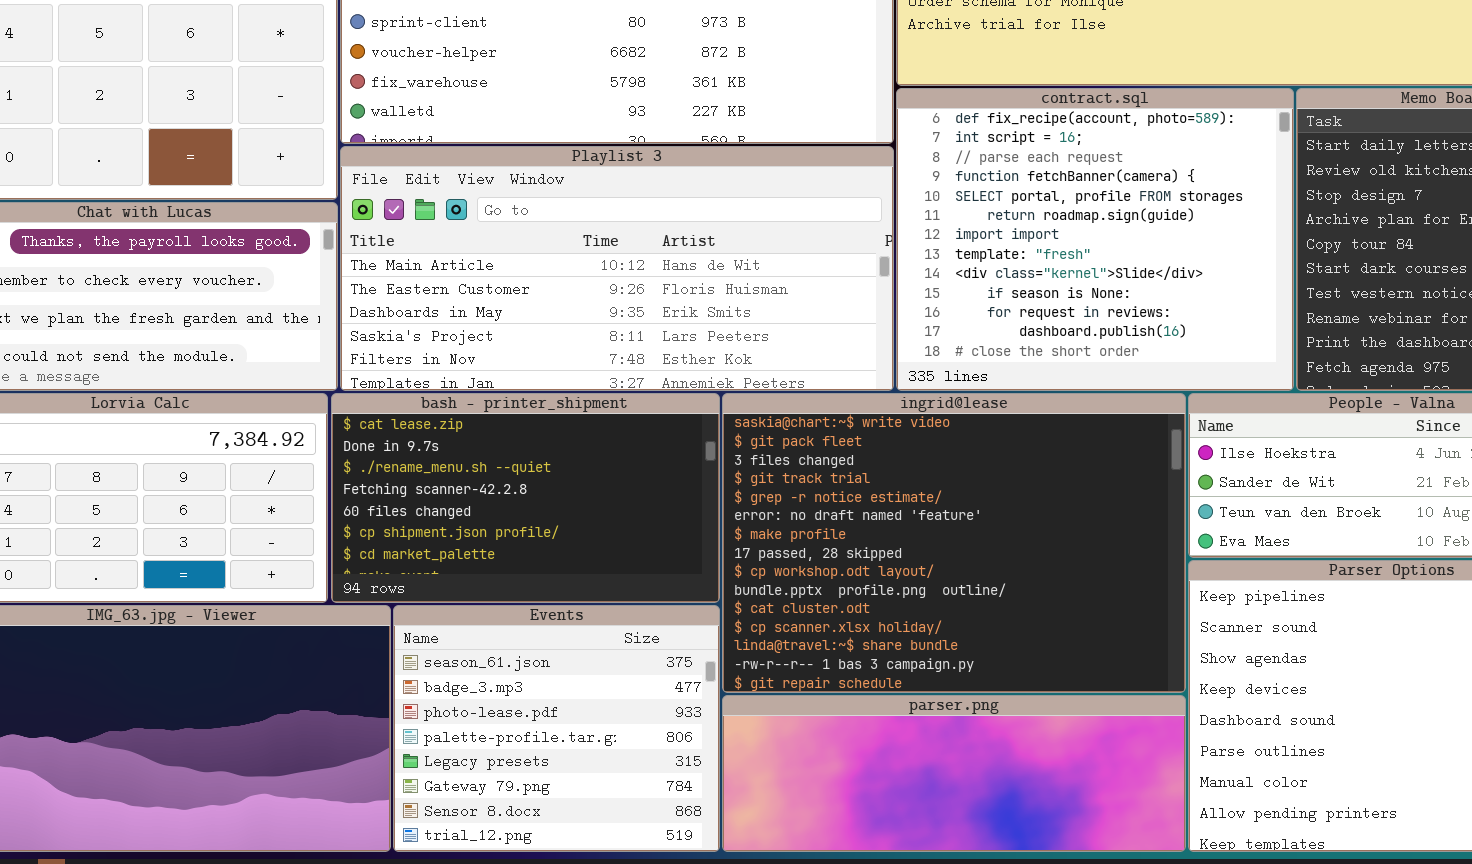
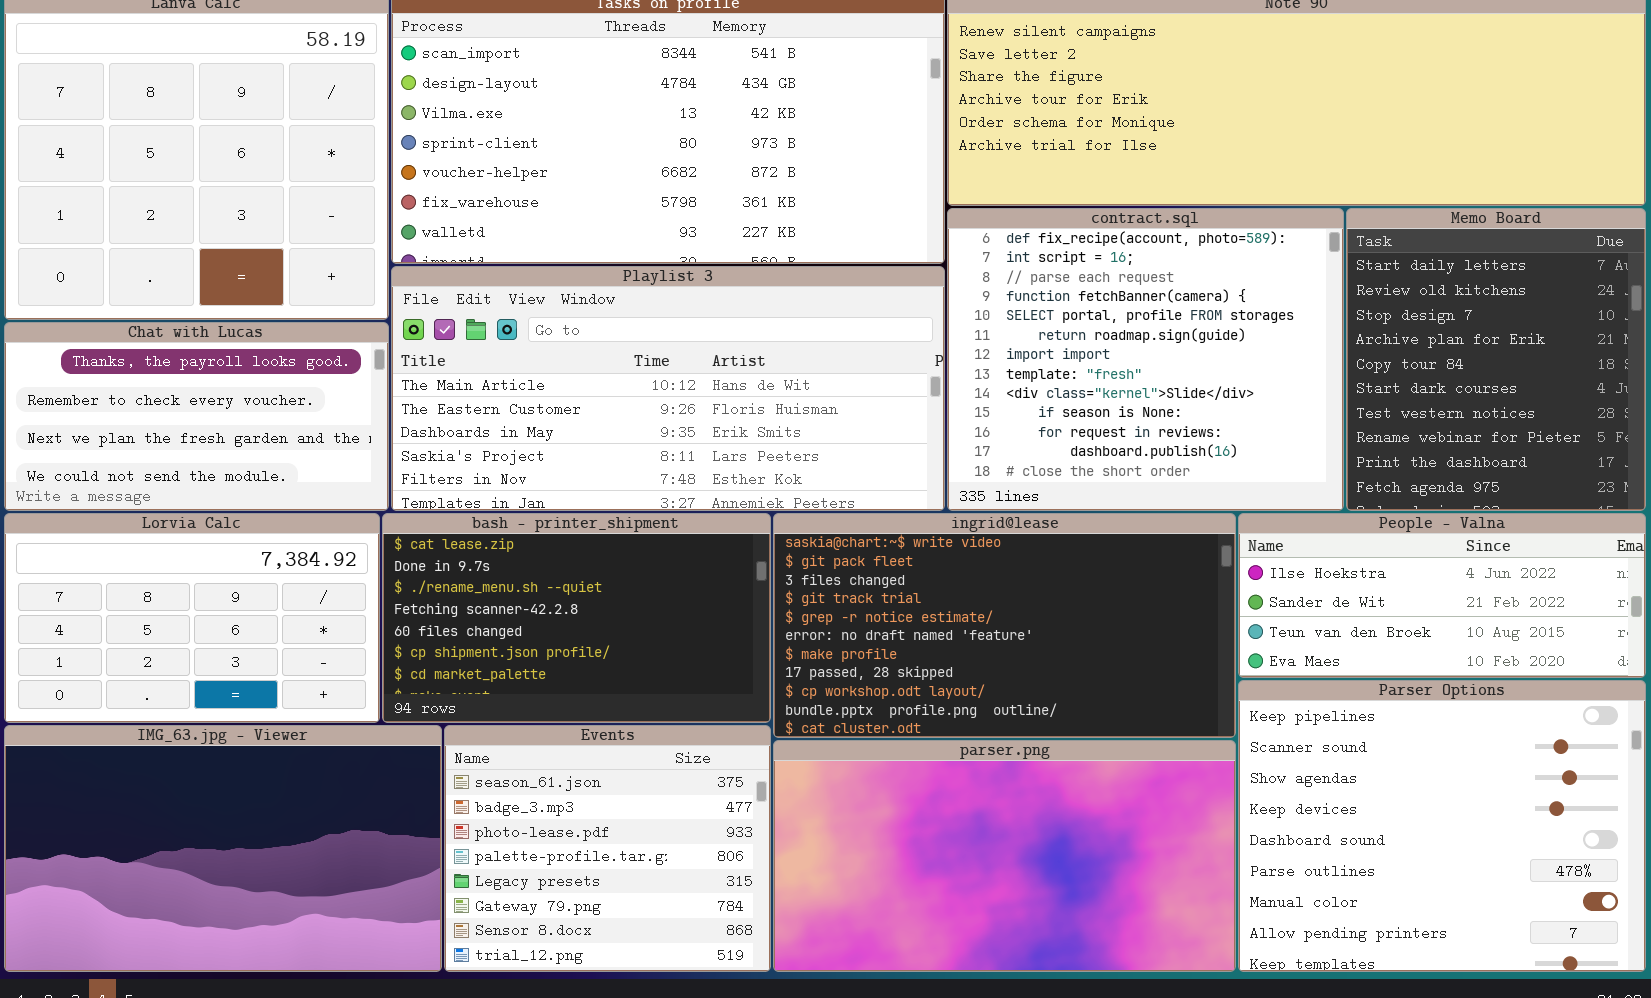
ingrid@lease: [722,393,1186,693] -> [773,513,1236,738], resized
parser.png: [722,695,1186,852] -> [773,740,1236,972], resized

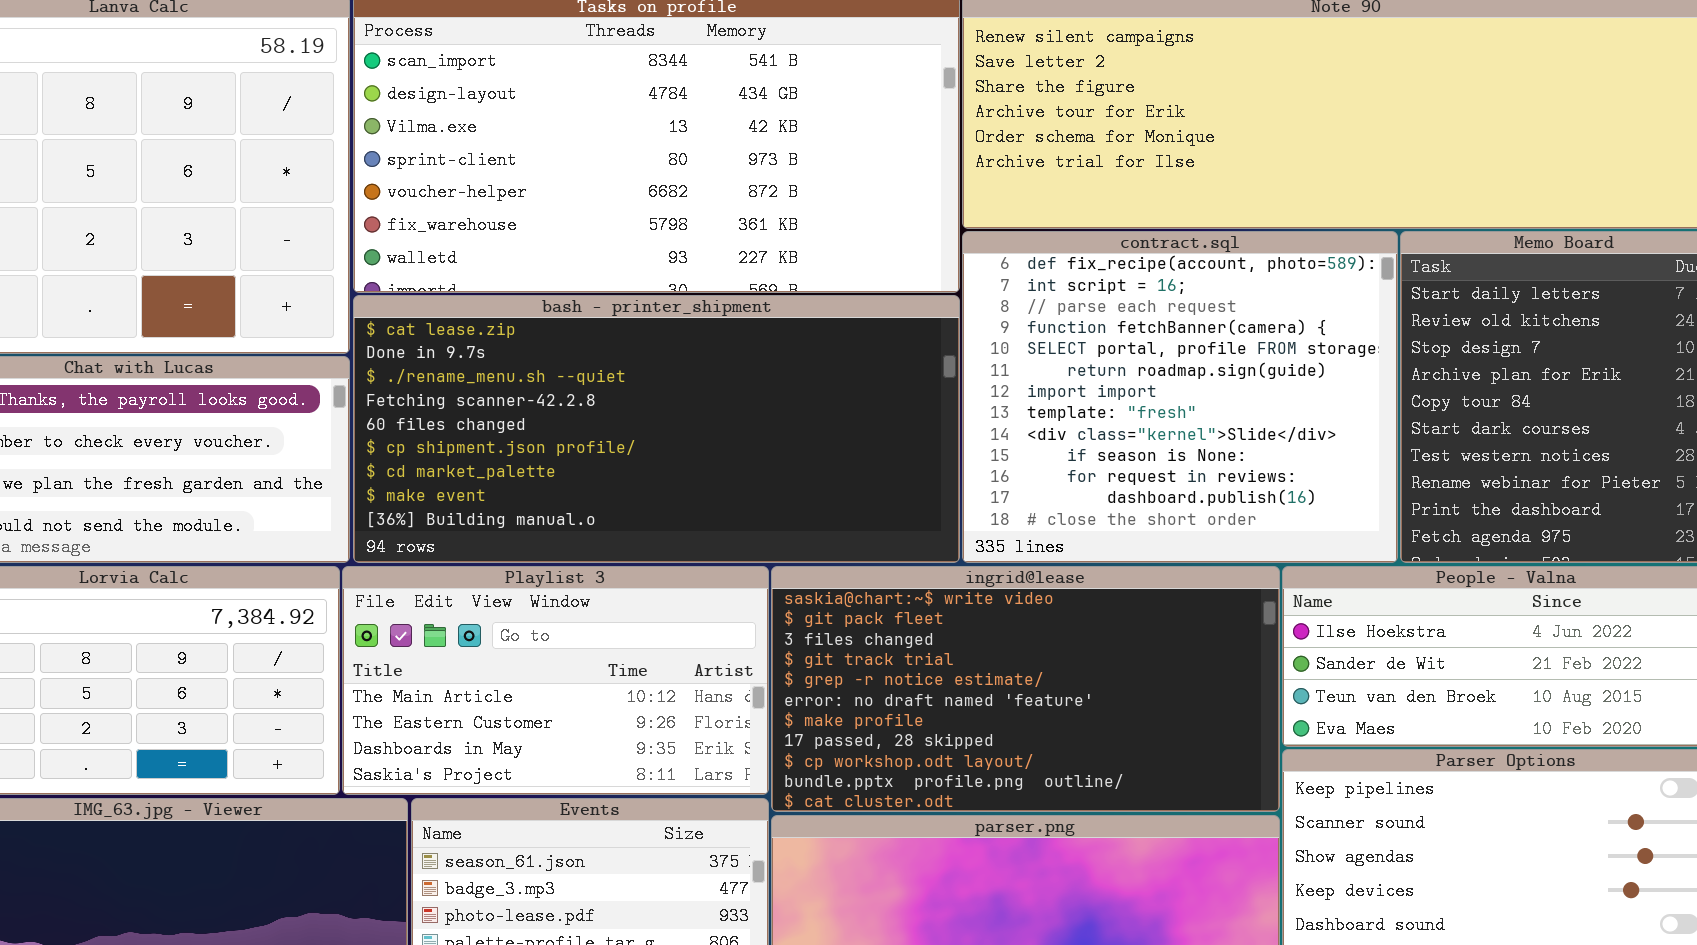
Playlist 3: [391,266,945,511] -> [342,566,769,795], moved, resized
bash - printer_shipment: [382,513,771,723] -> [353,295,960,563], moved, resized

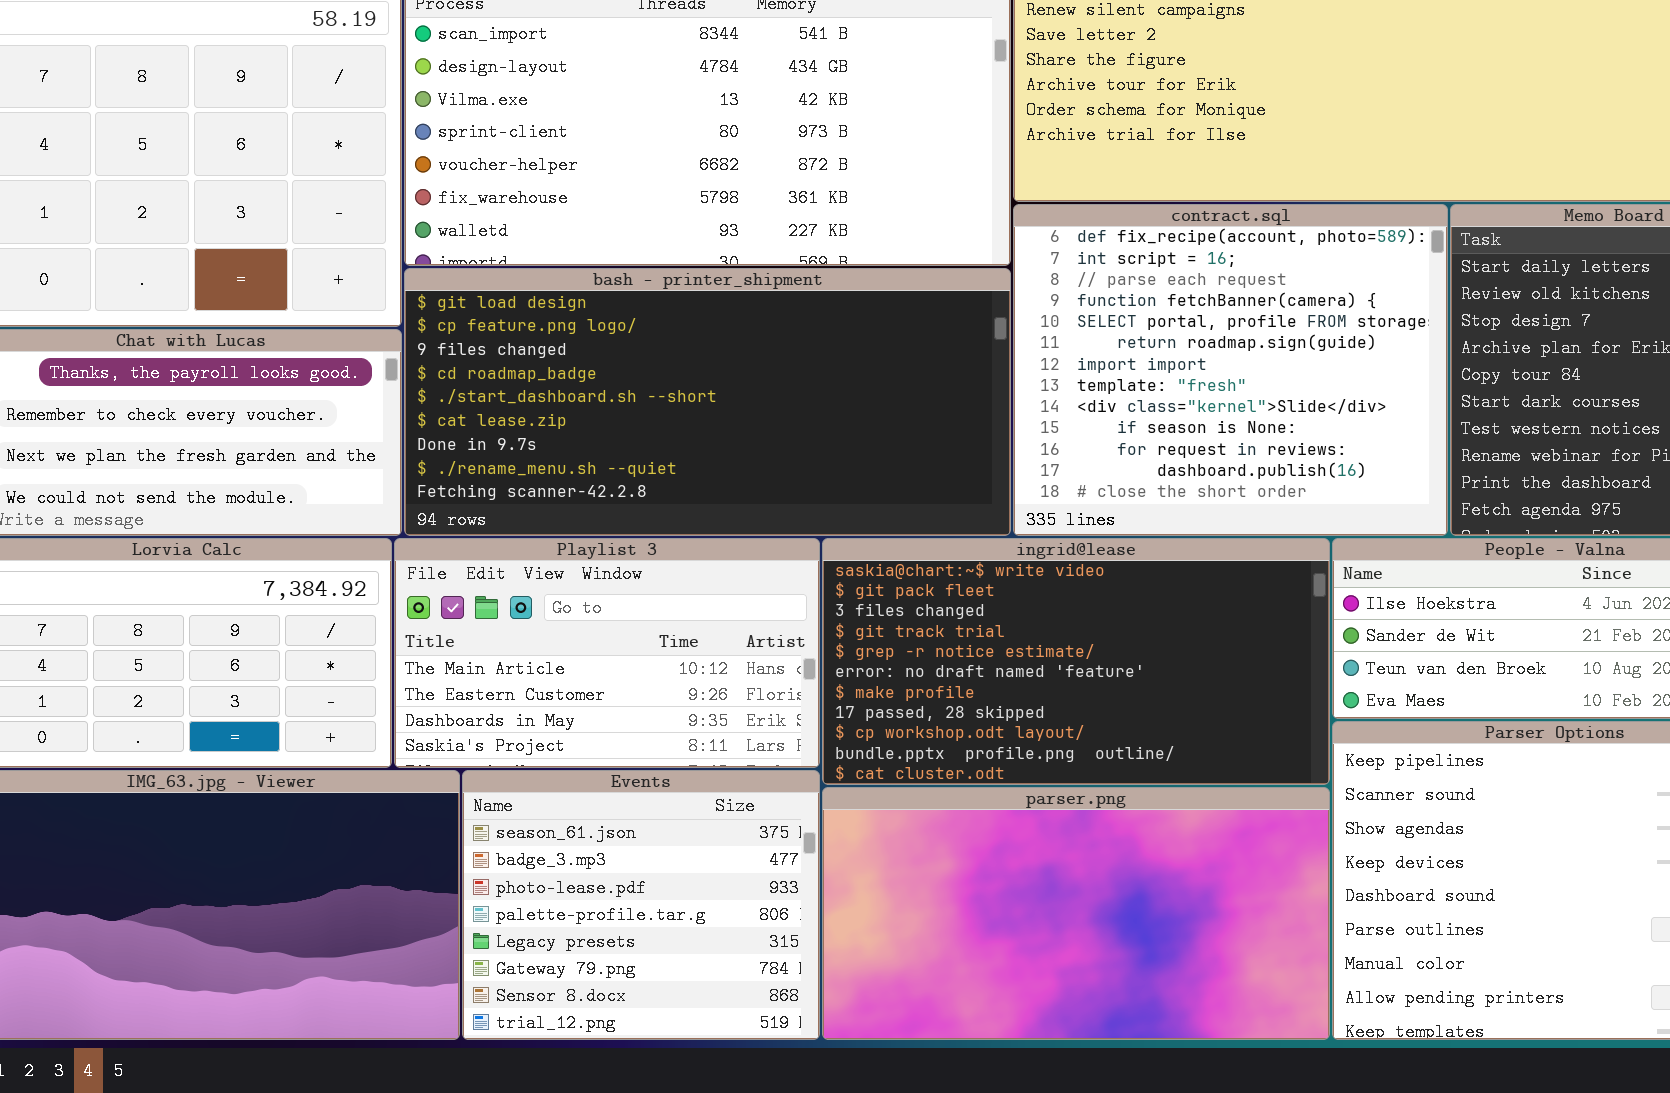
bash - printer_shipment: [353,295,960,563] -> [404,268,1011,536], scrolled up 5 rows

